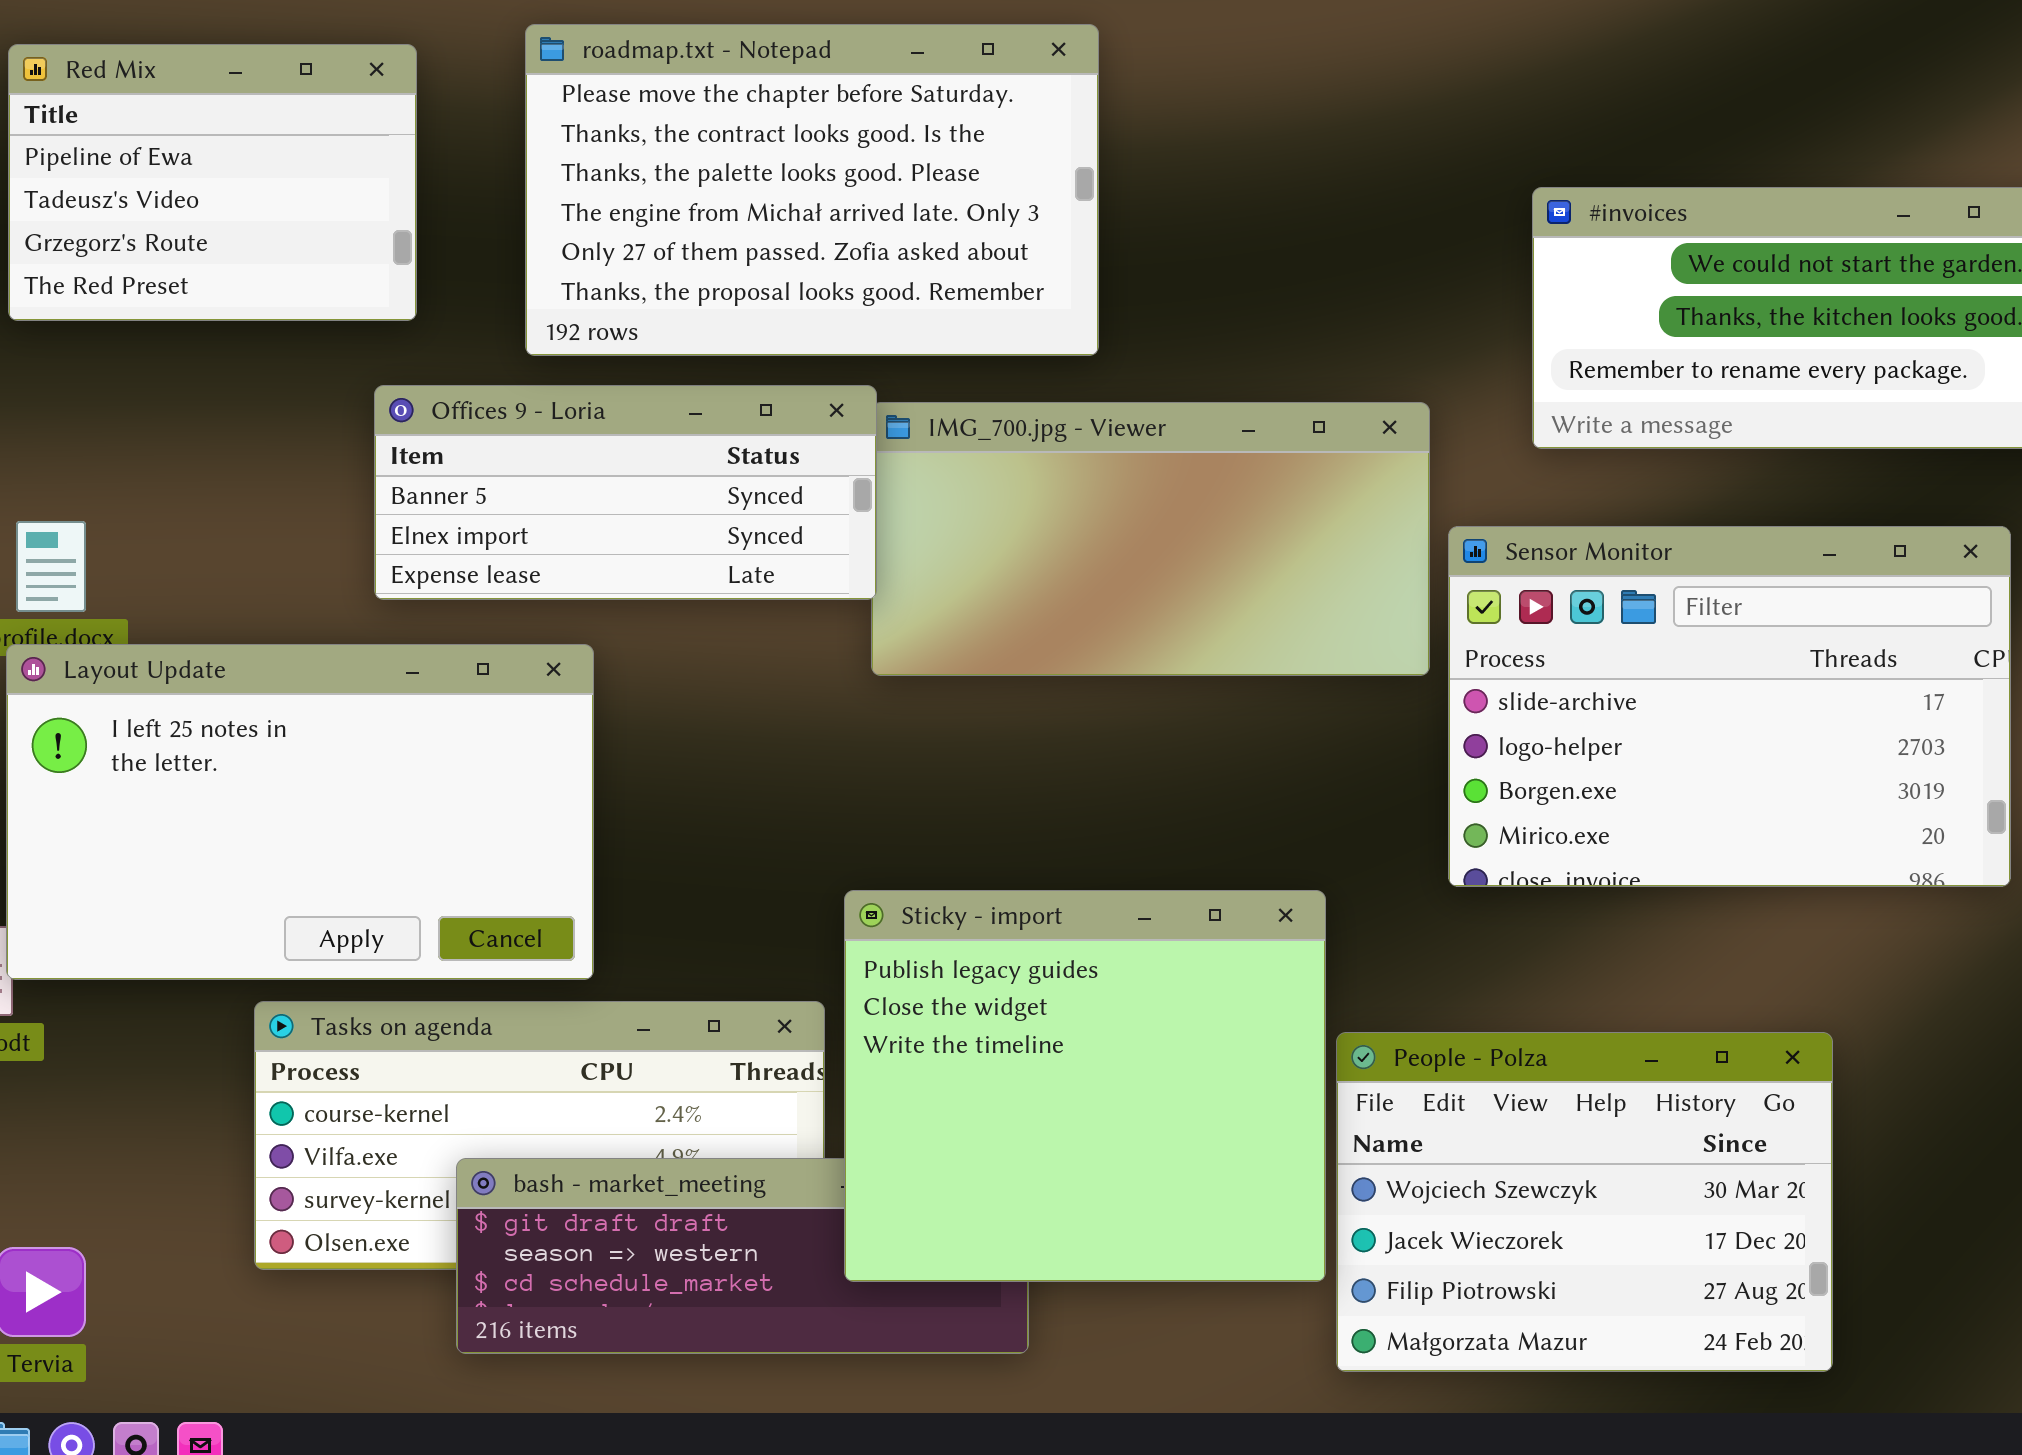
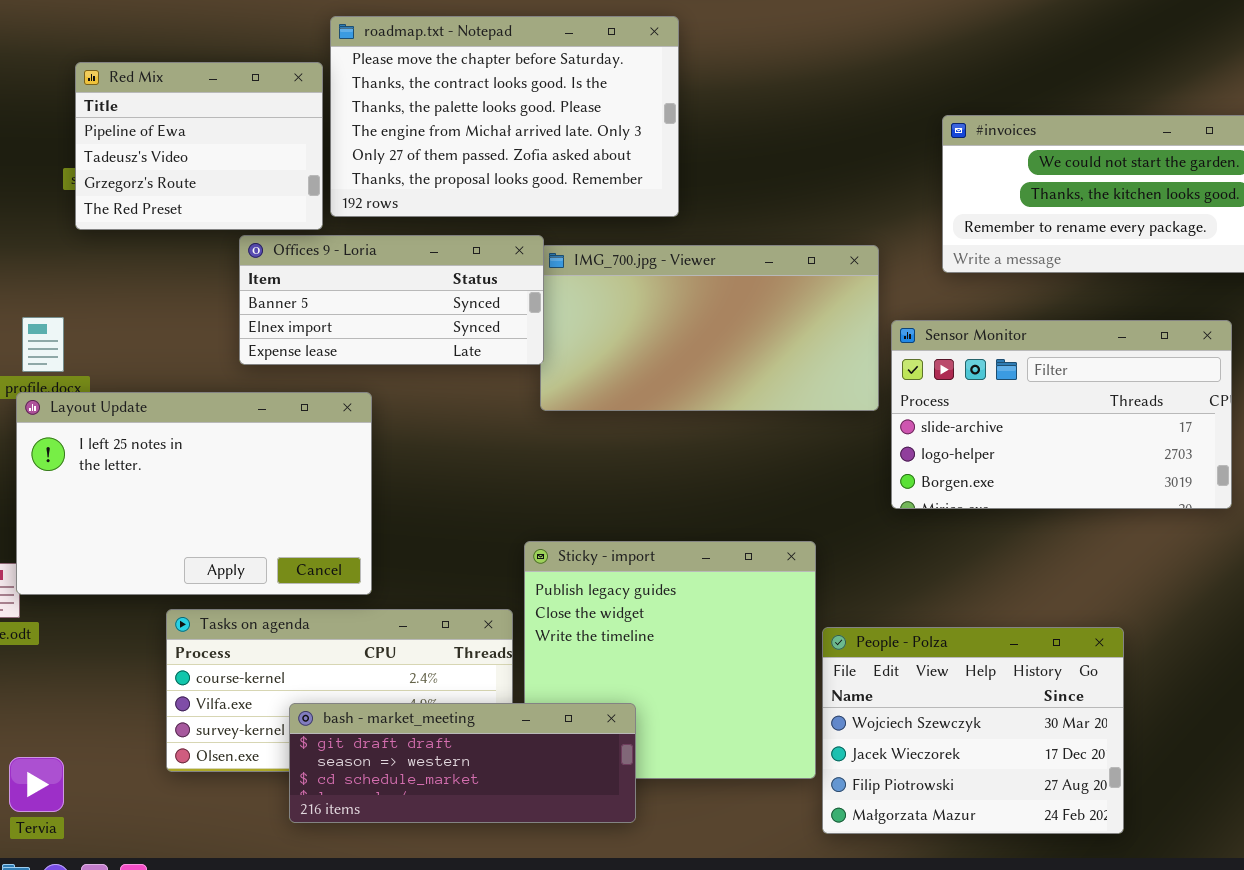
Red Mix: [8,44,417,321] -> [75,62,323,230], moved
Sensor Monitor: [1448,526,2011,887] -> [891,320,1232,509], resized
bash - market_meeting: [456,1158,1029,1354] -> [289,703,636,823], raised

